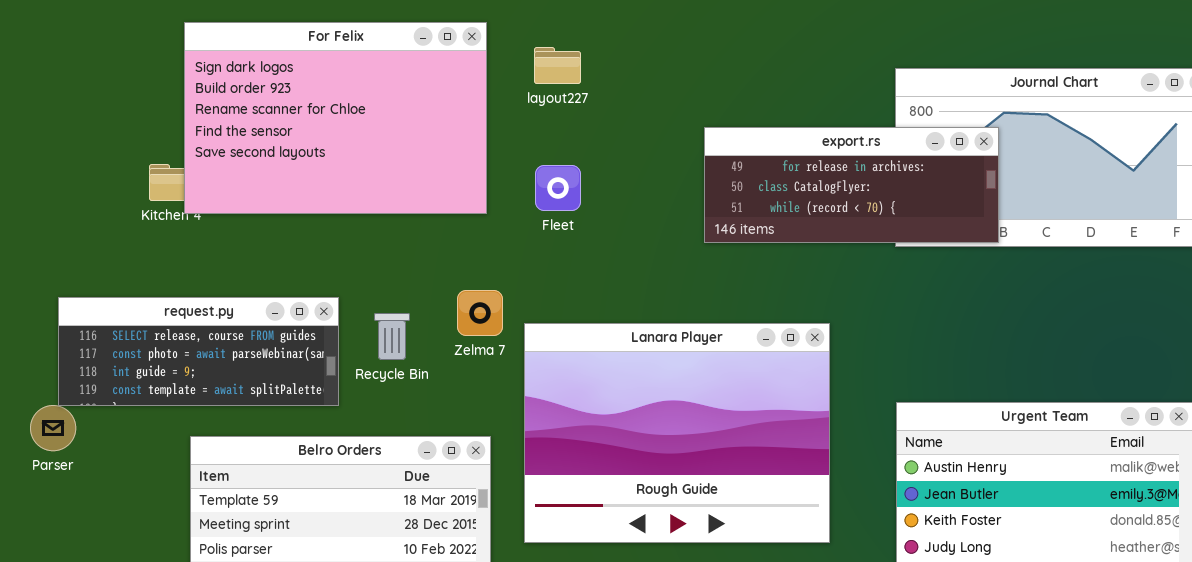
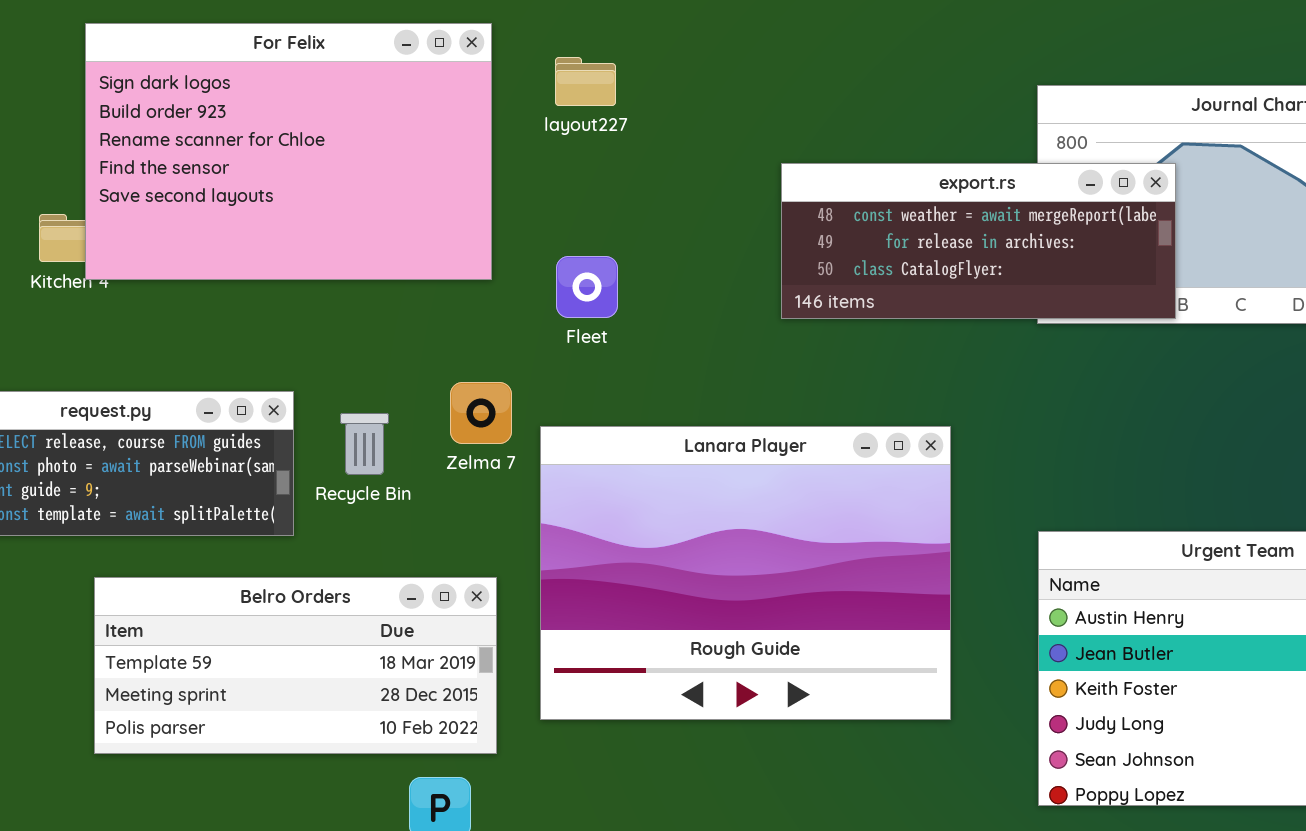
export.rs: [704,127,999,243] -> [781,163,1176,319], scrolled up 1 row
Fleet: [535,165,581,211] -> [556,256,618,318], moved

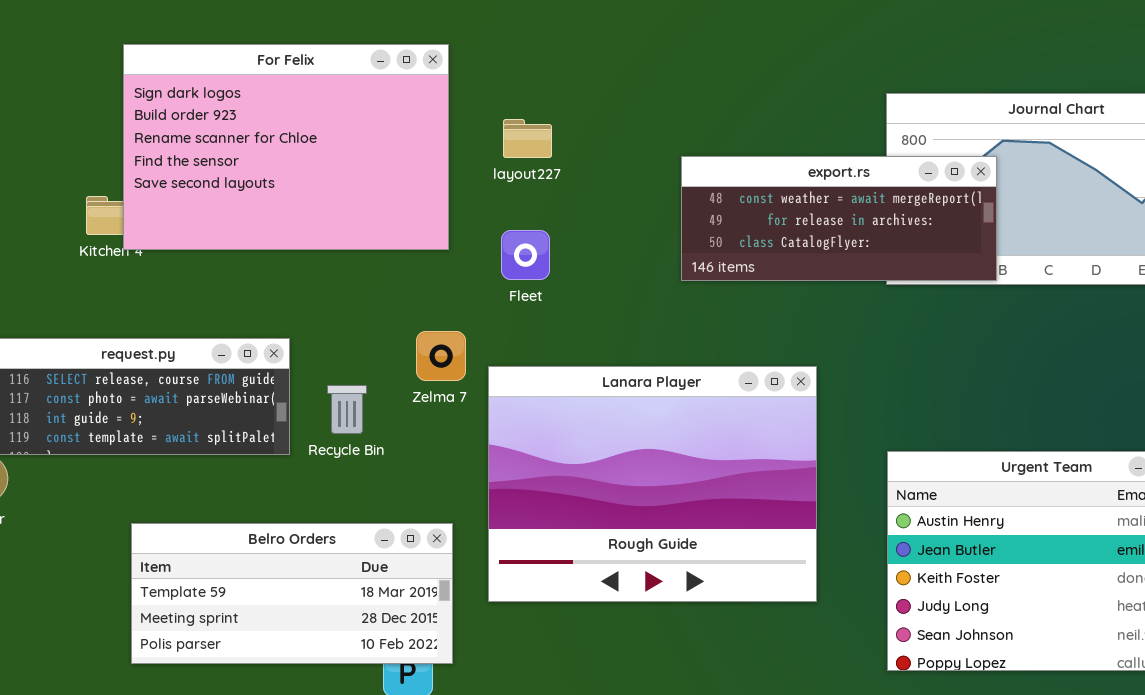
layout227: [555,57,616,106] -> [503,119,552,158], moved
Recycle Bin: [340,413,389,475] -> [327,385,367,434], moved
Belro Orders: [94,577,497,754] -> [131,523,453,664], moved

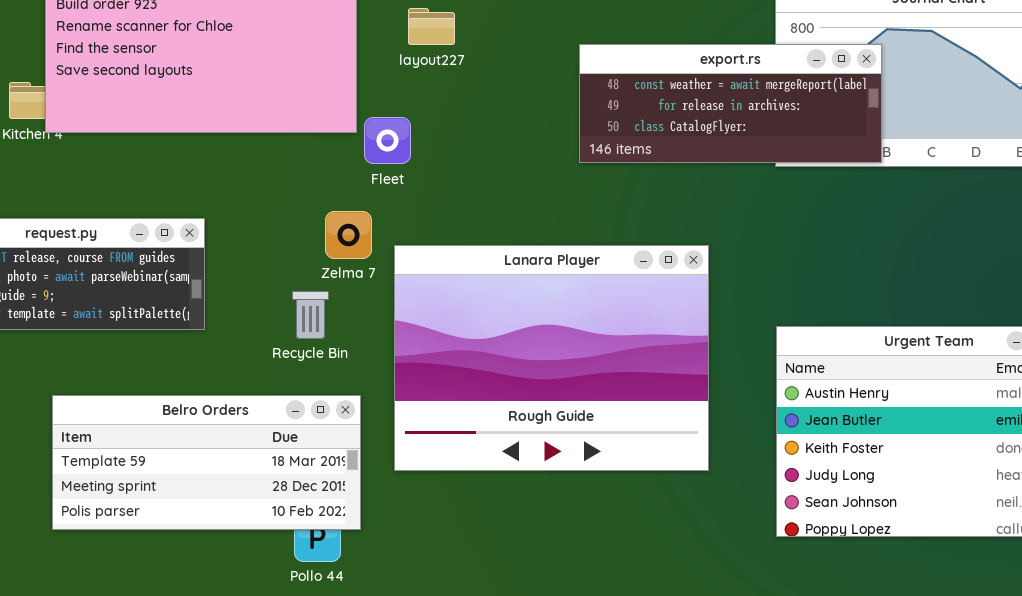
Fleet: [501,230,550,280] -> [364,117,411,164], moved
Recycle Bin: [327,385,367,434] -> [292,291,329,339], moved

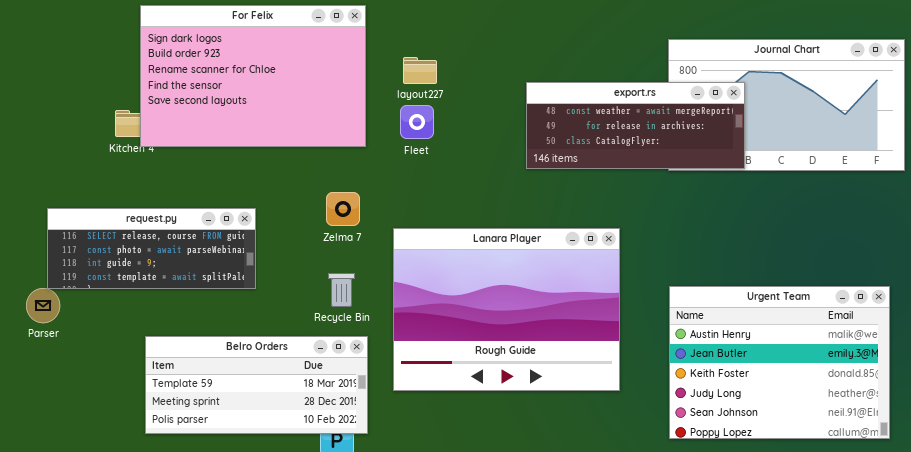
Fleet: [364,117,411,164] -> [400,105,434,139], moved
Zelma 7: [325,211,372,259] -> [326,192,360,226], moved
Recycle Bin: [292,291,329,339] -> [328,273,355,307], moved

